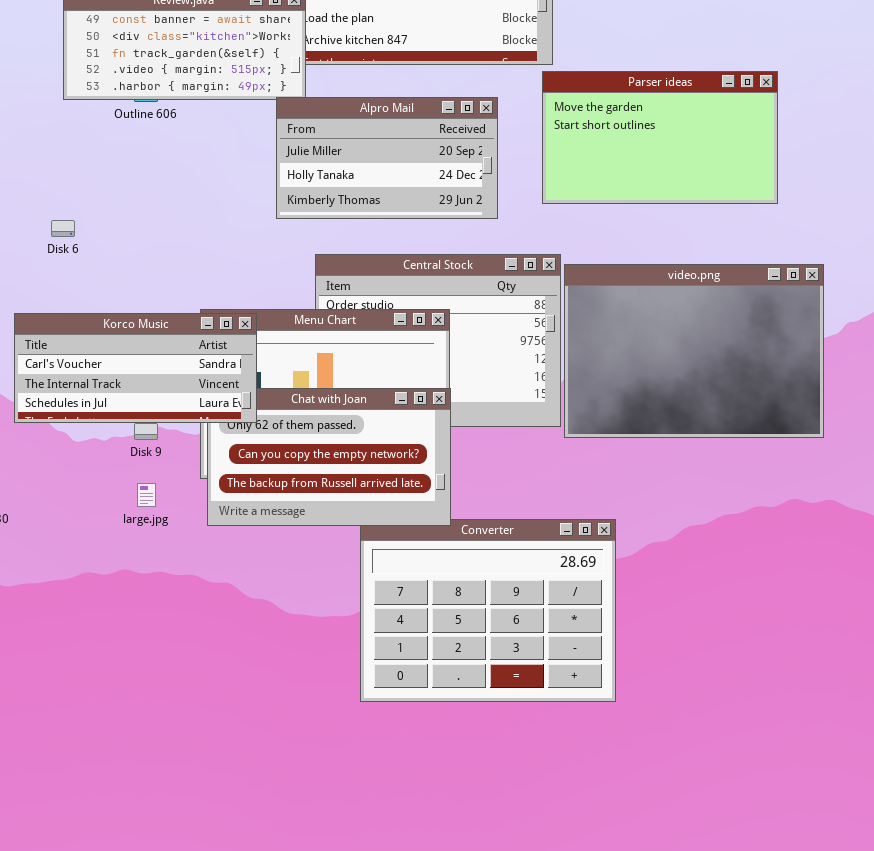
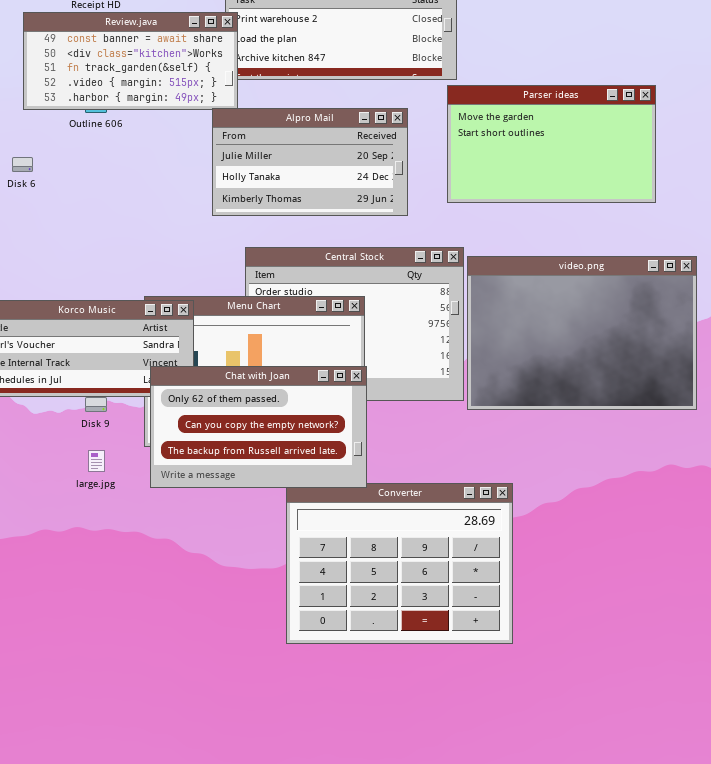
Disk 6: [51,220,75,237] -> [12,157,33,172], moved
Chat with Joan: [207,388,451,526] -> [150,366,367,488], raised

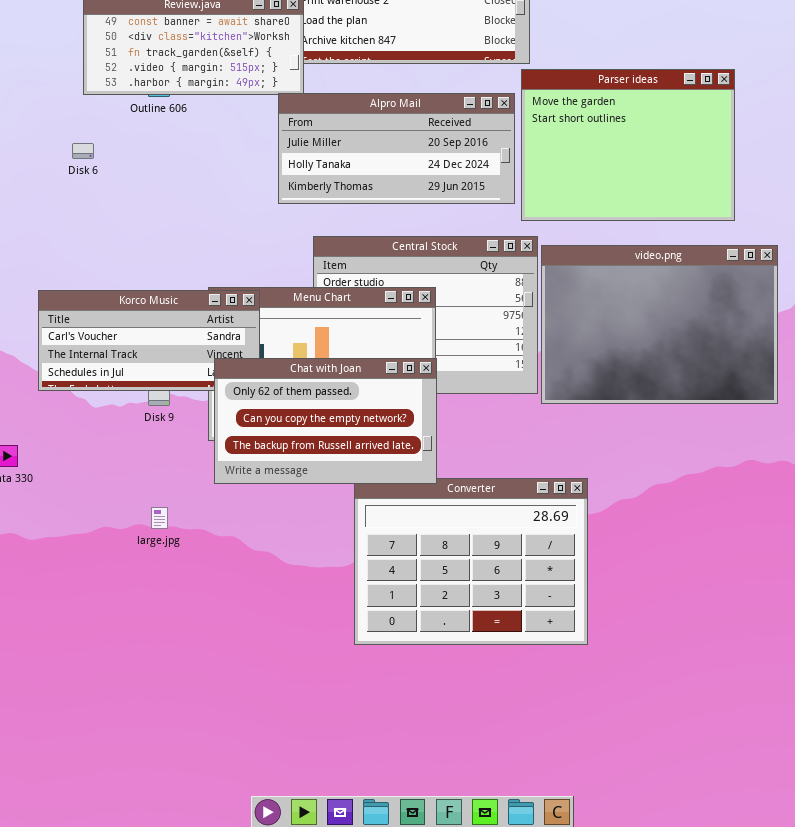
Parser ideas: [447,85,656,203] -> [521,69,735,221], resized
Alpro Mail: [212,108,408,216] -> [278,93,515,204], resized
large.jpg: [88,450,105,472] -> [151,507,168,529], moved

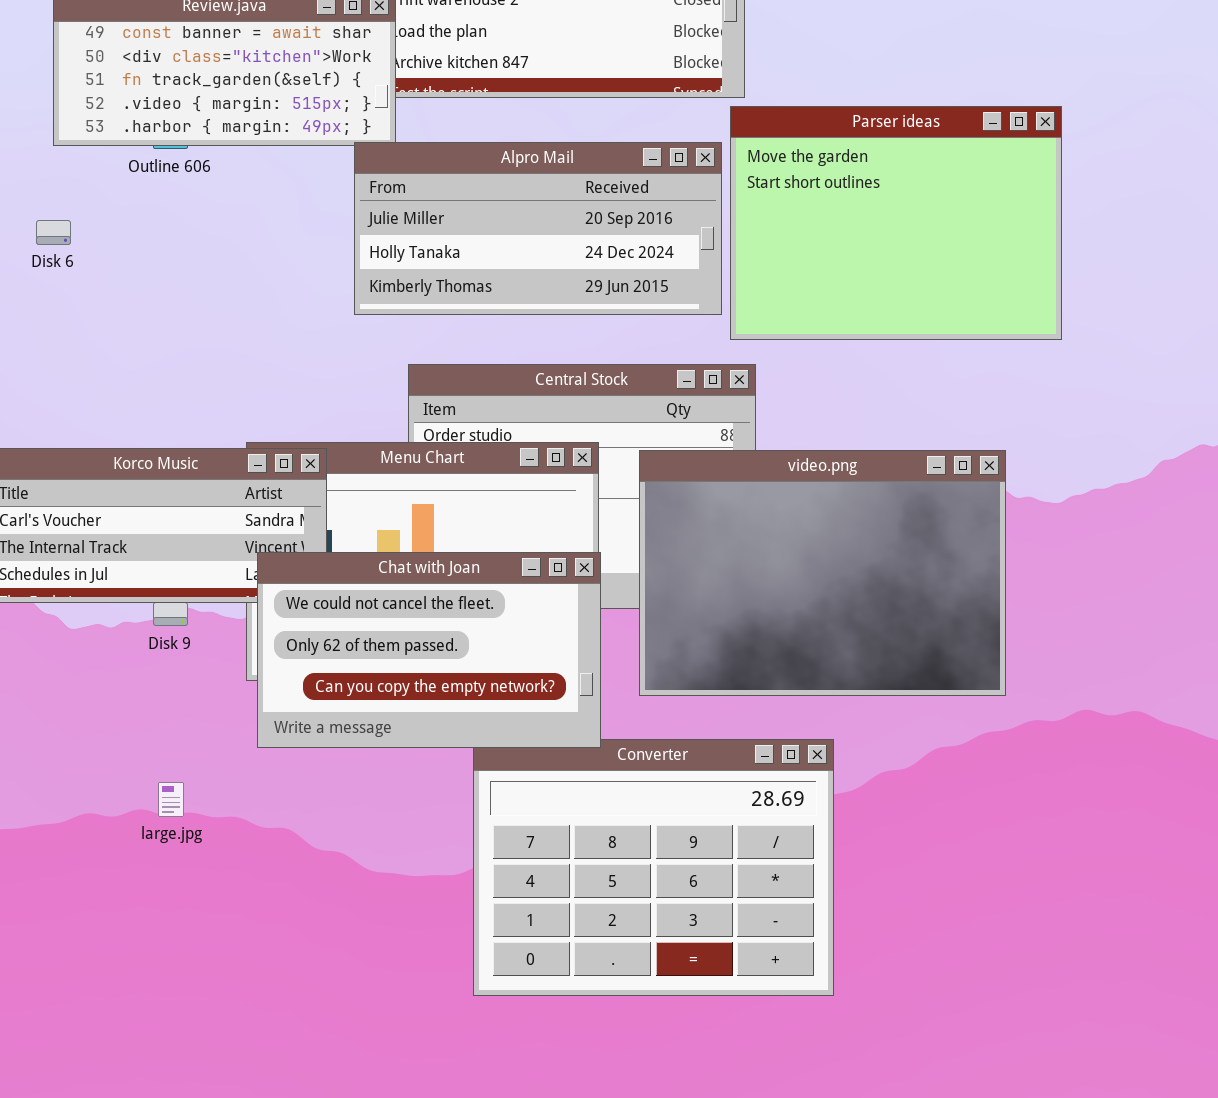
video.png: [541,245,778,404] -> [639,450,1006,696], moved
Chat with Joan: [214,358,437,484] -> [257,552,601,748], scrolled up 1 row

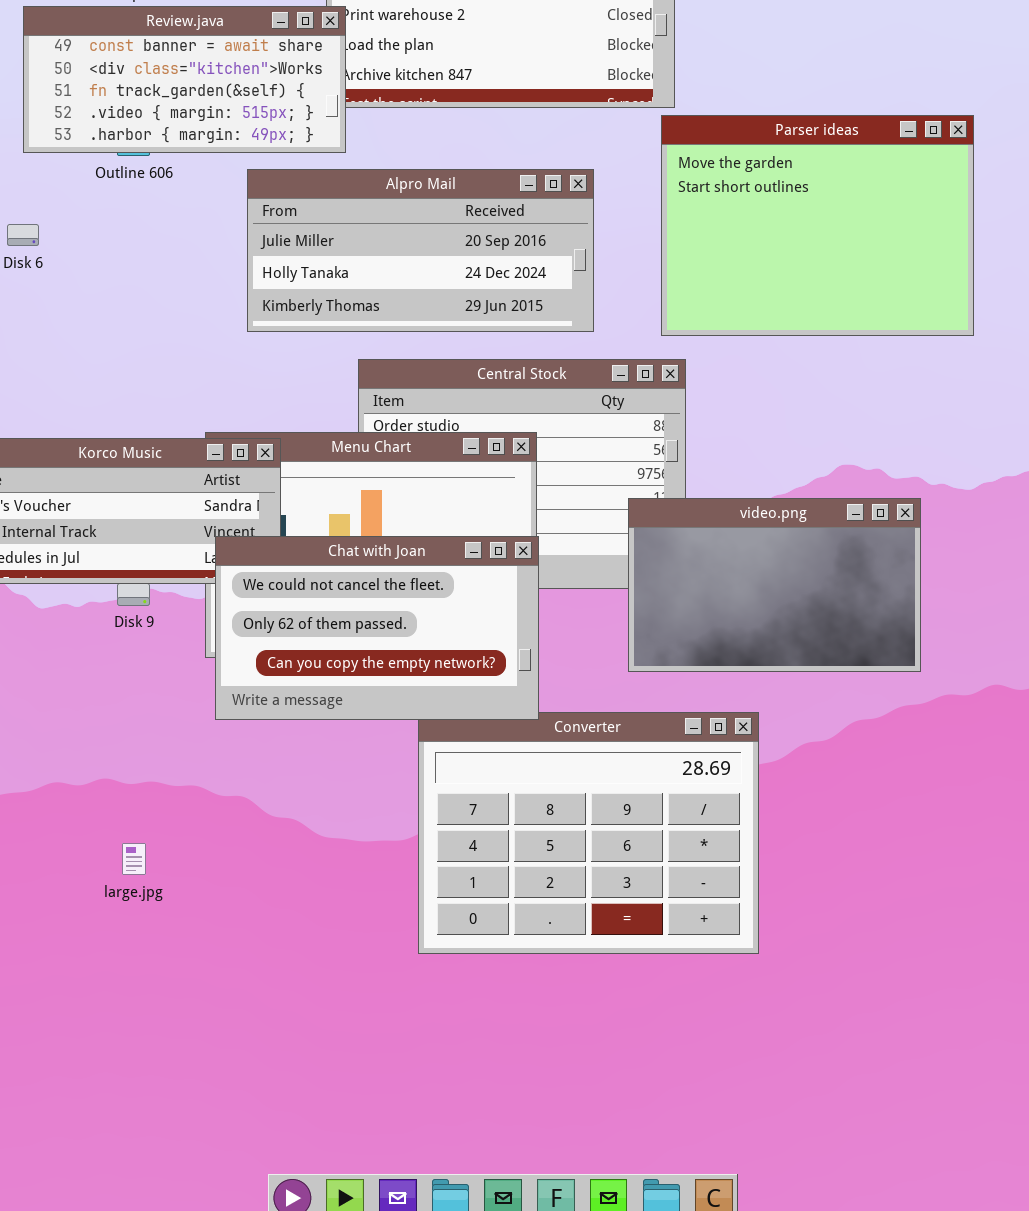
Alpro Mail: [354,142,722,315] -> [247,169,594,332], moved
video.png: [639,450,1006,696] -> [628,498,921,672], resized
large.jpg: [158,782,184,817] -> [122,843,146,875], moved

